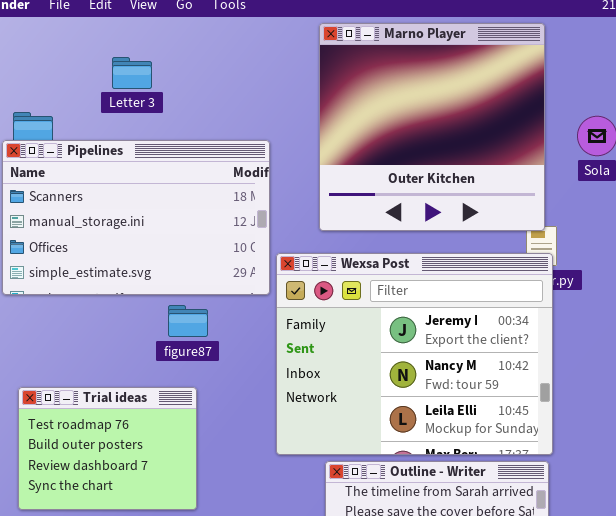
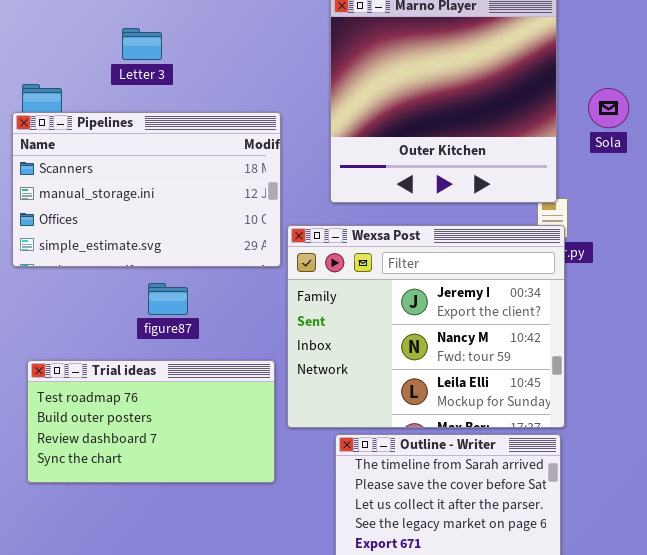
figure87: [168,305,208,337] -> [148,283,188,315], moved
Trial ideas: [18,387,197,510] -> [27,360,275,483], resized

